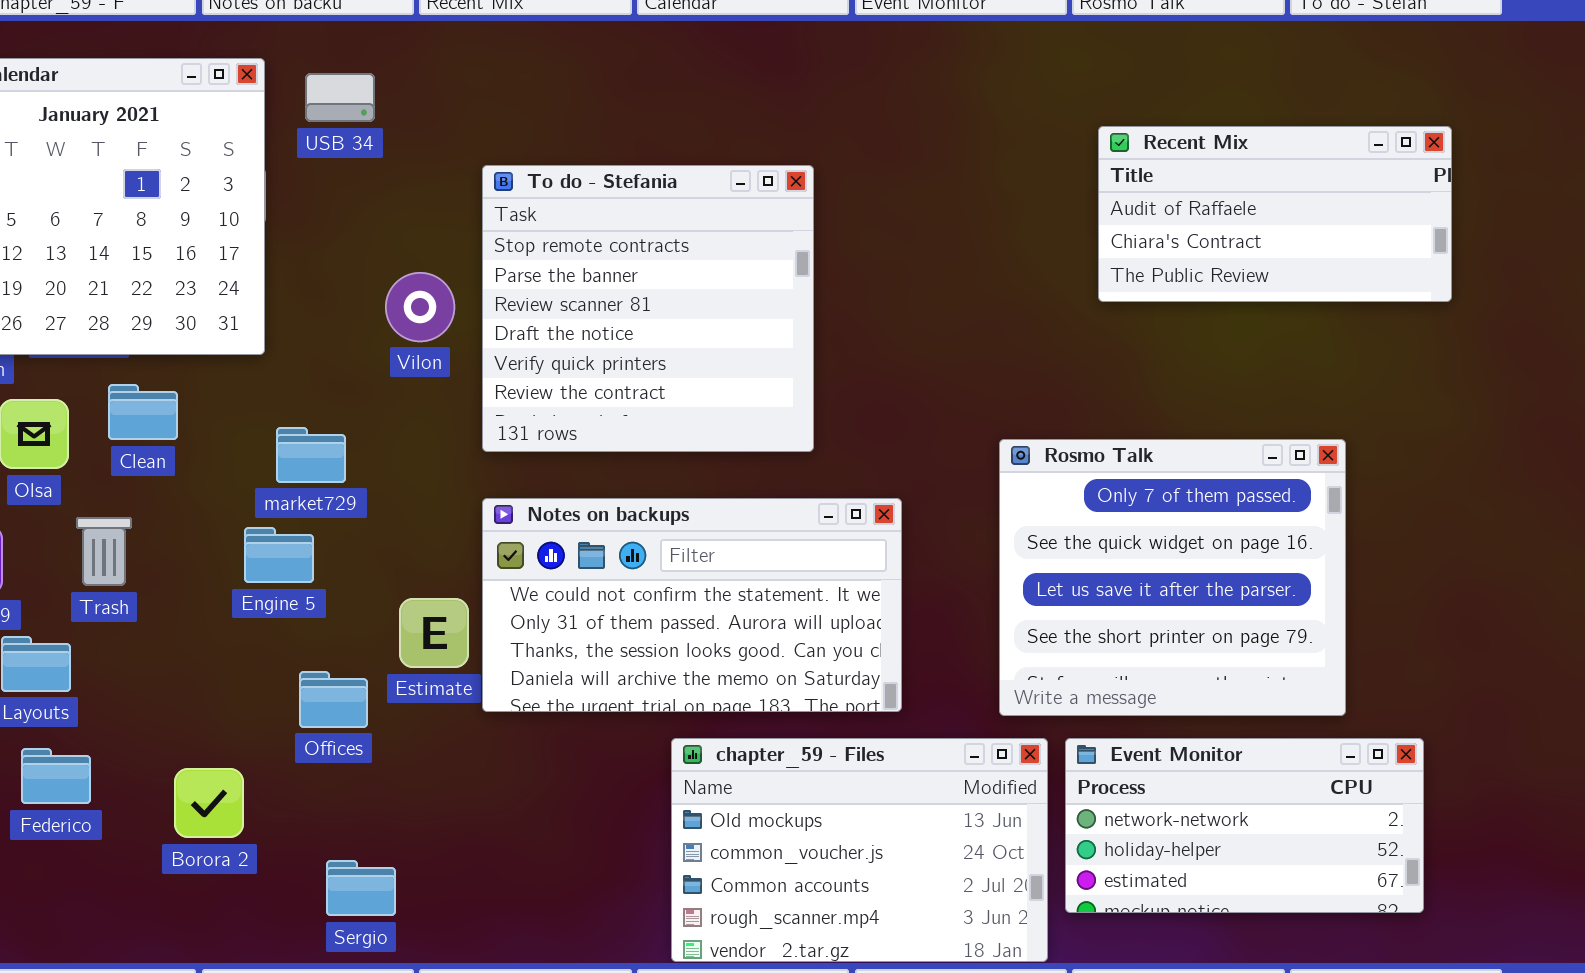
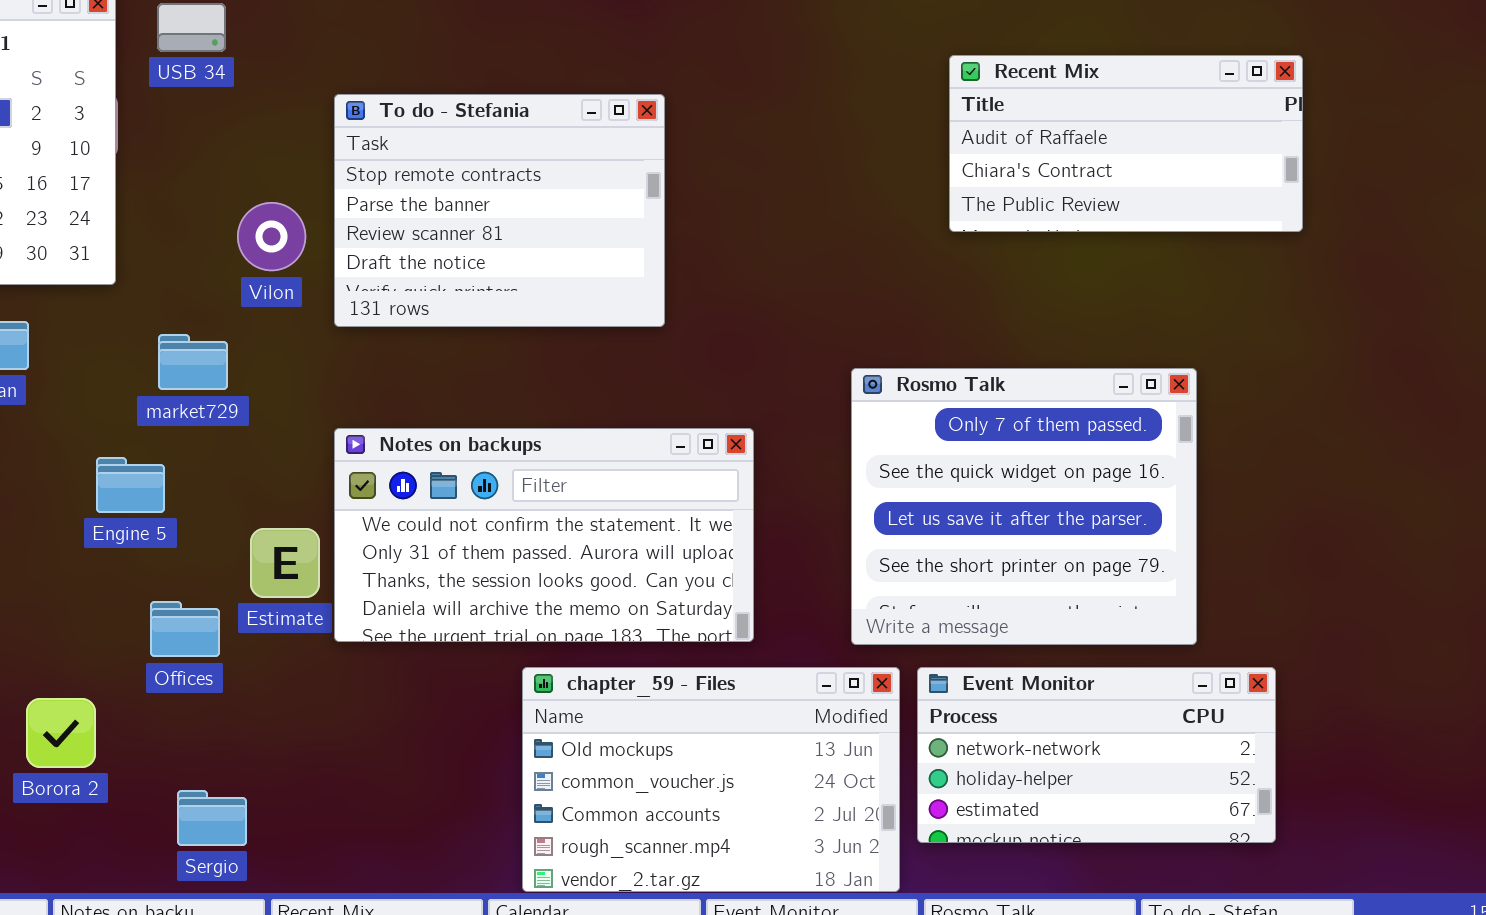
To do - Stefania: [482,165,814,452] -> [334,94,665,327], resized
market729: [276,427,346,483] -> [158,334,228,390], moved

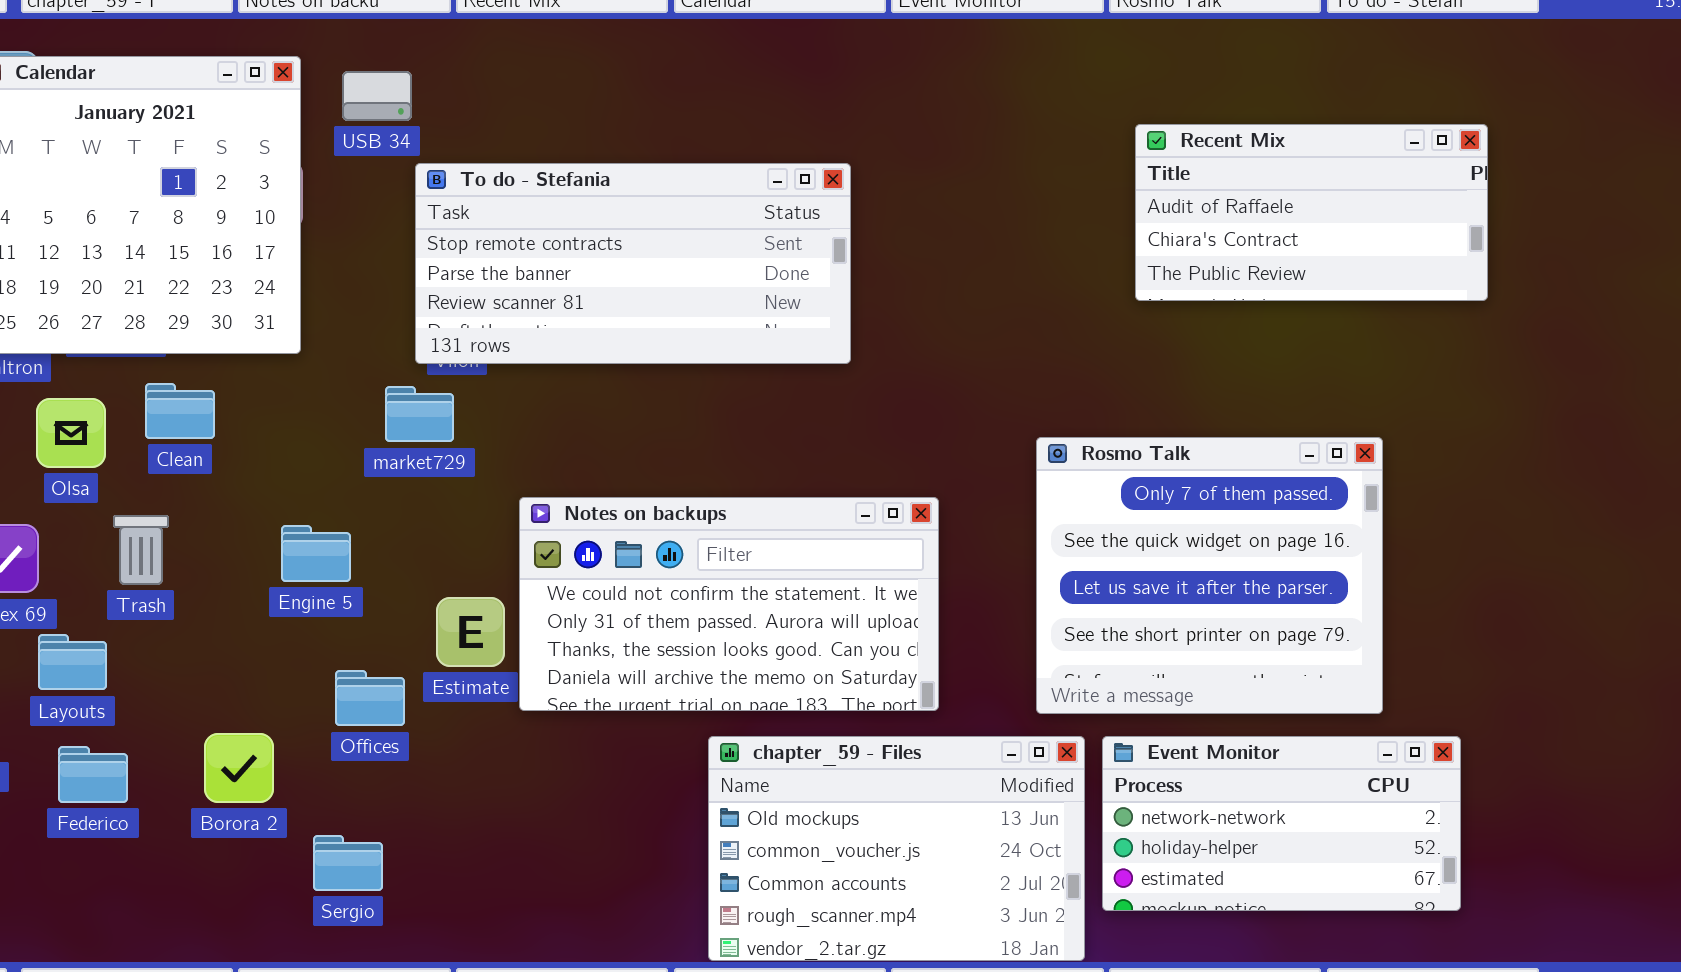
To do - Stefania: [334,94,665,327] -> [415,163,851,364], resized
market729: [158,334,228,390] -> [385,386,454,442], moved
Borora 2: [26,698,96,768] -> [204,733,274,803], moved
Sergio: [177,790,247,846] -> [313,835,383,891], moved

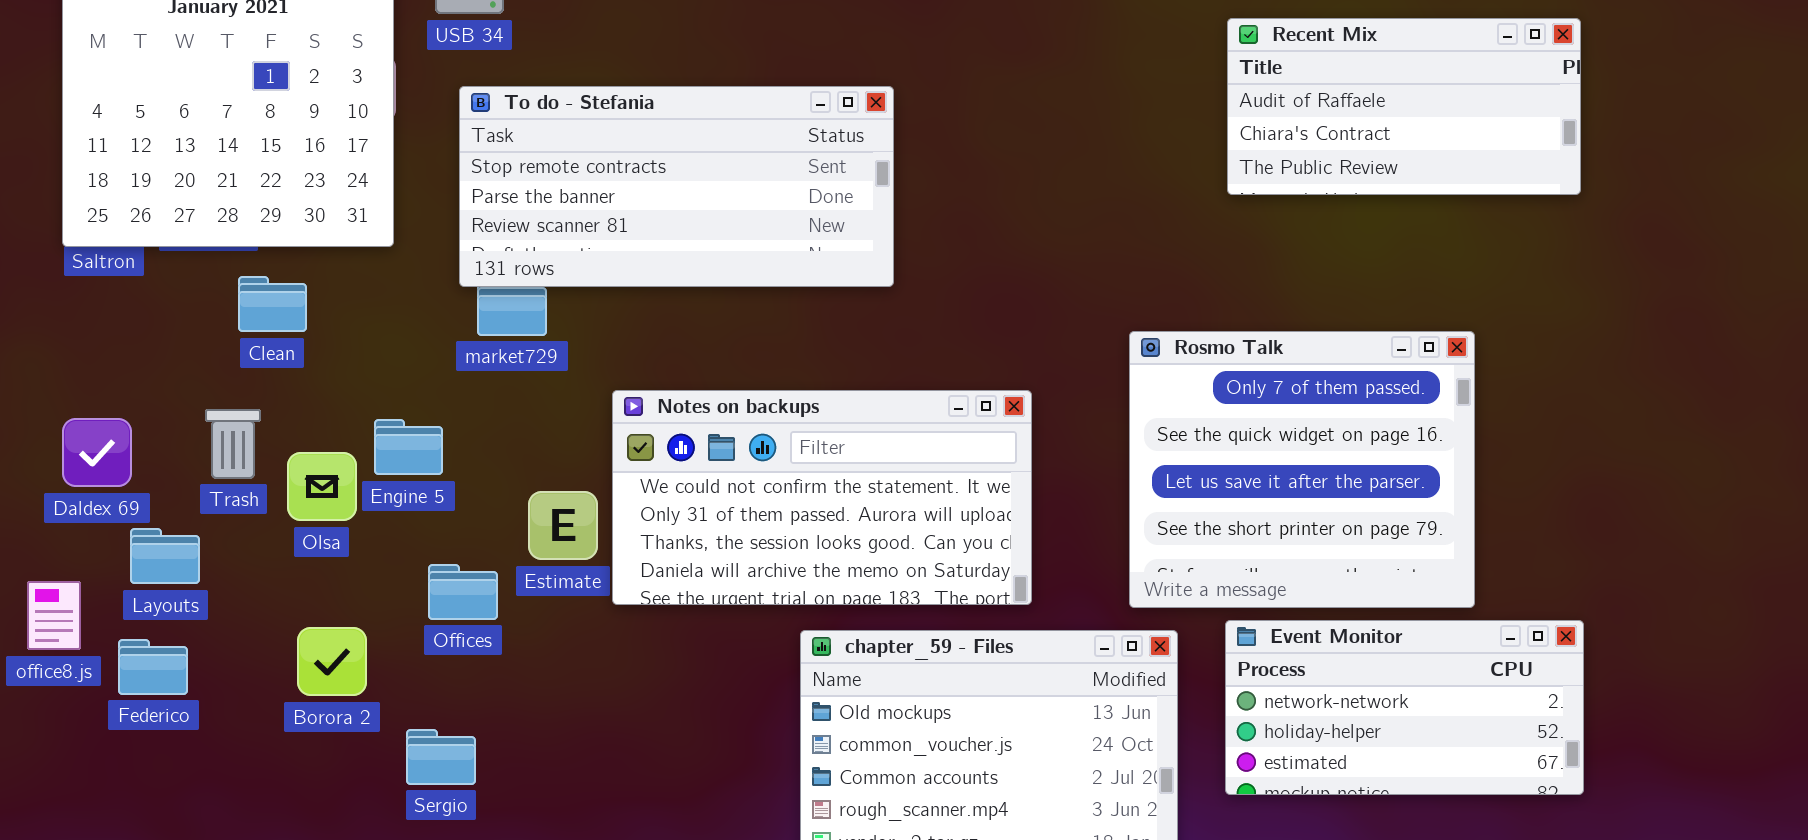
To do - Stefania: [415,163,851,364] -> [459,86,894,287], moved
Olsa: [36,398,106,468] -> [287,452,357,521], moved
Event Monitor: [1102,736,1461,911] -> [1225,620,1584,795], moved
Federico: [58,746,128,803] -> [118,639,188,695], moved

